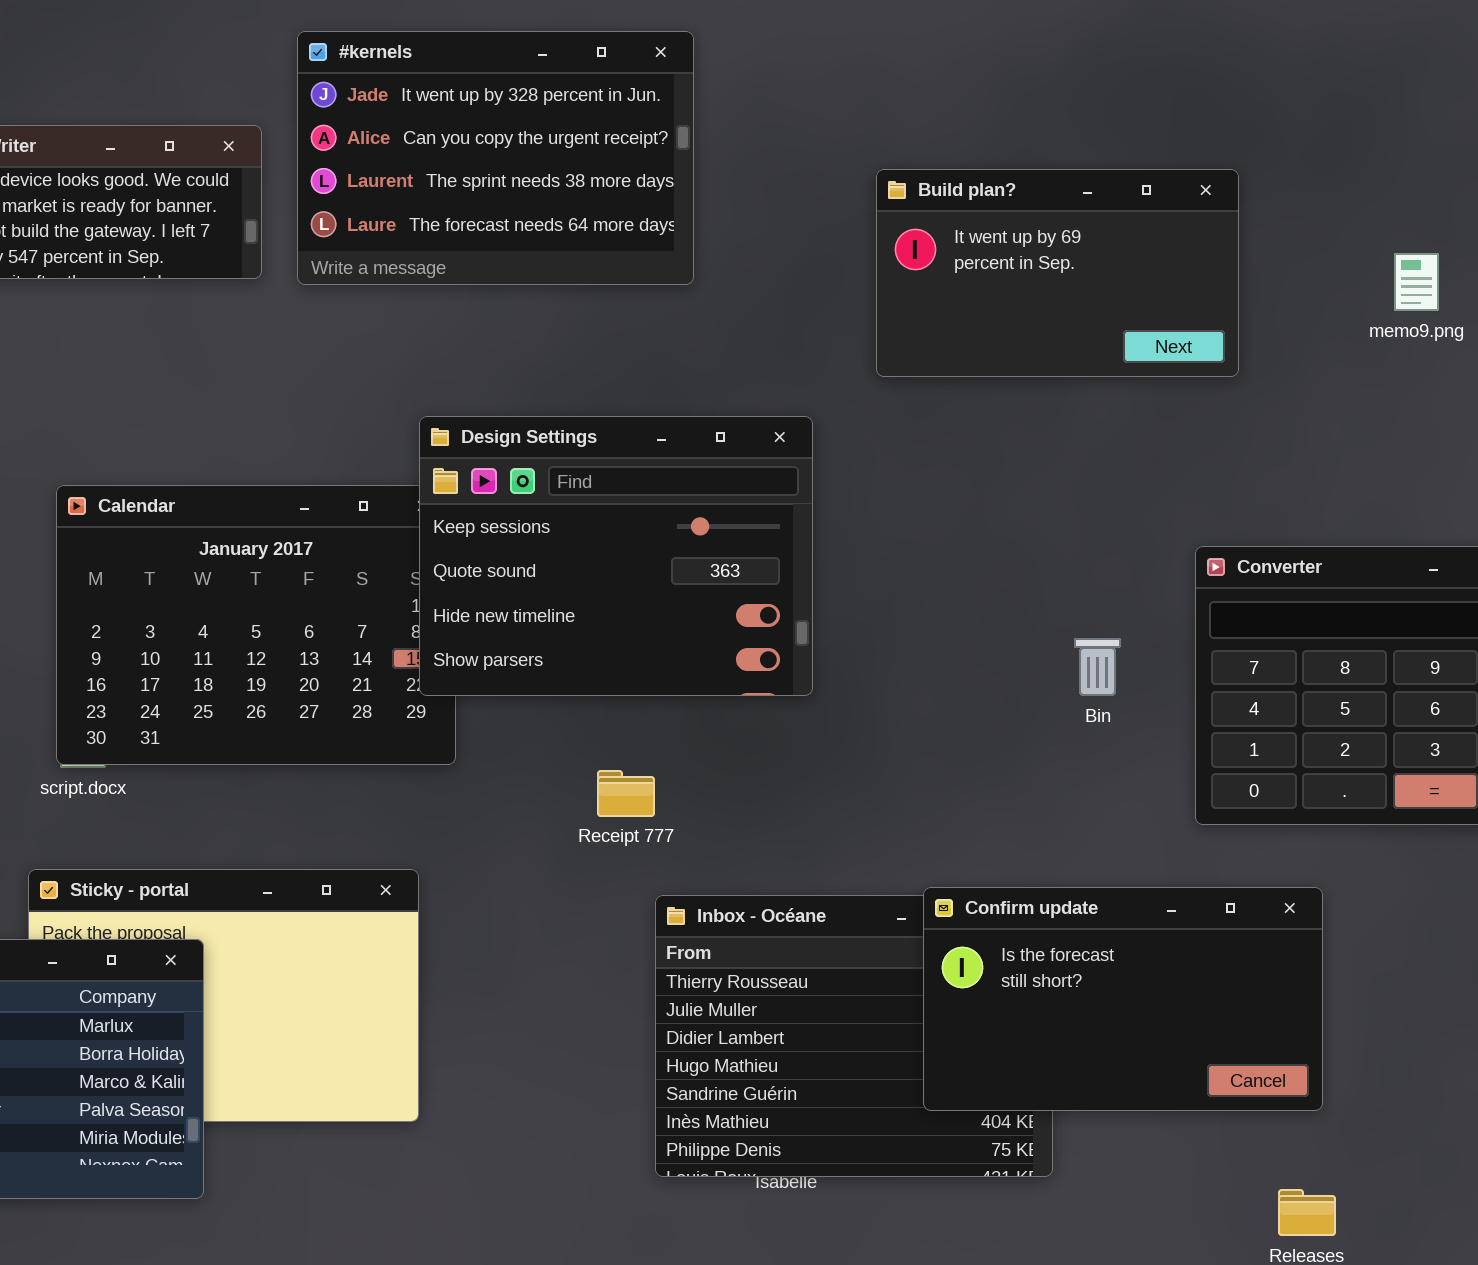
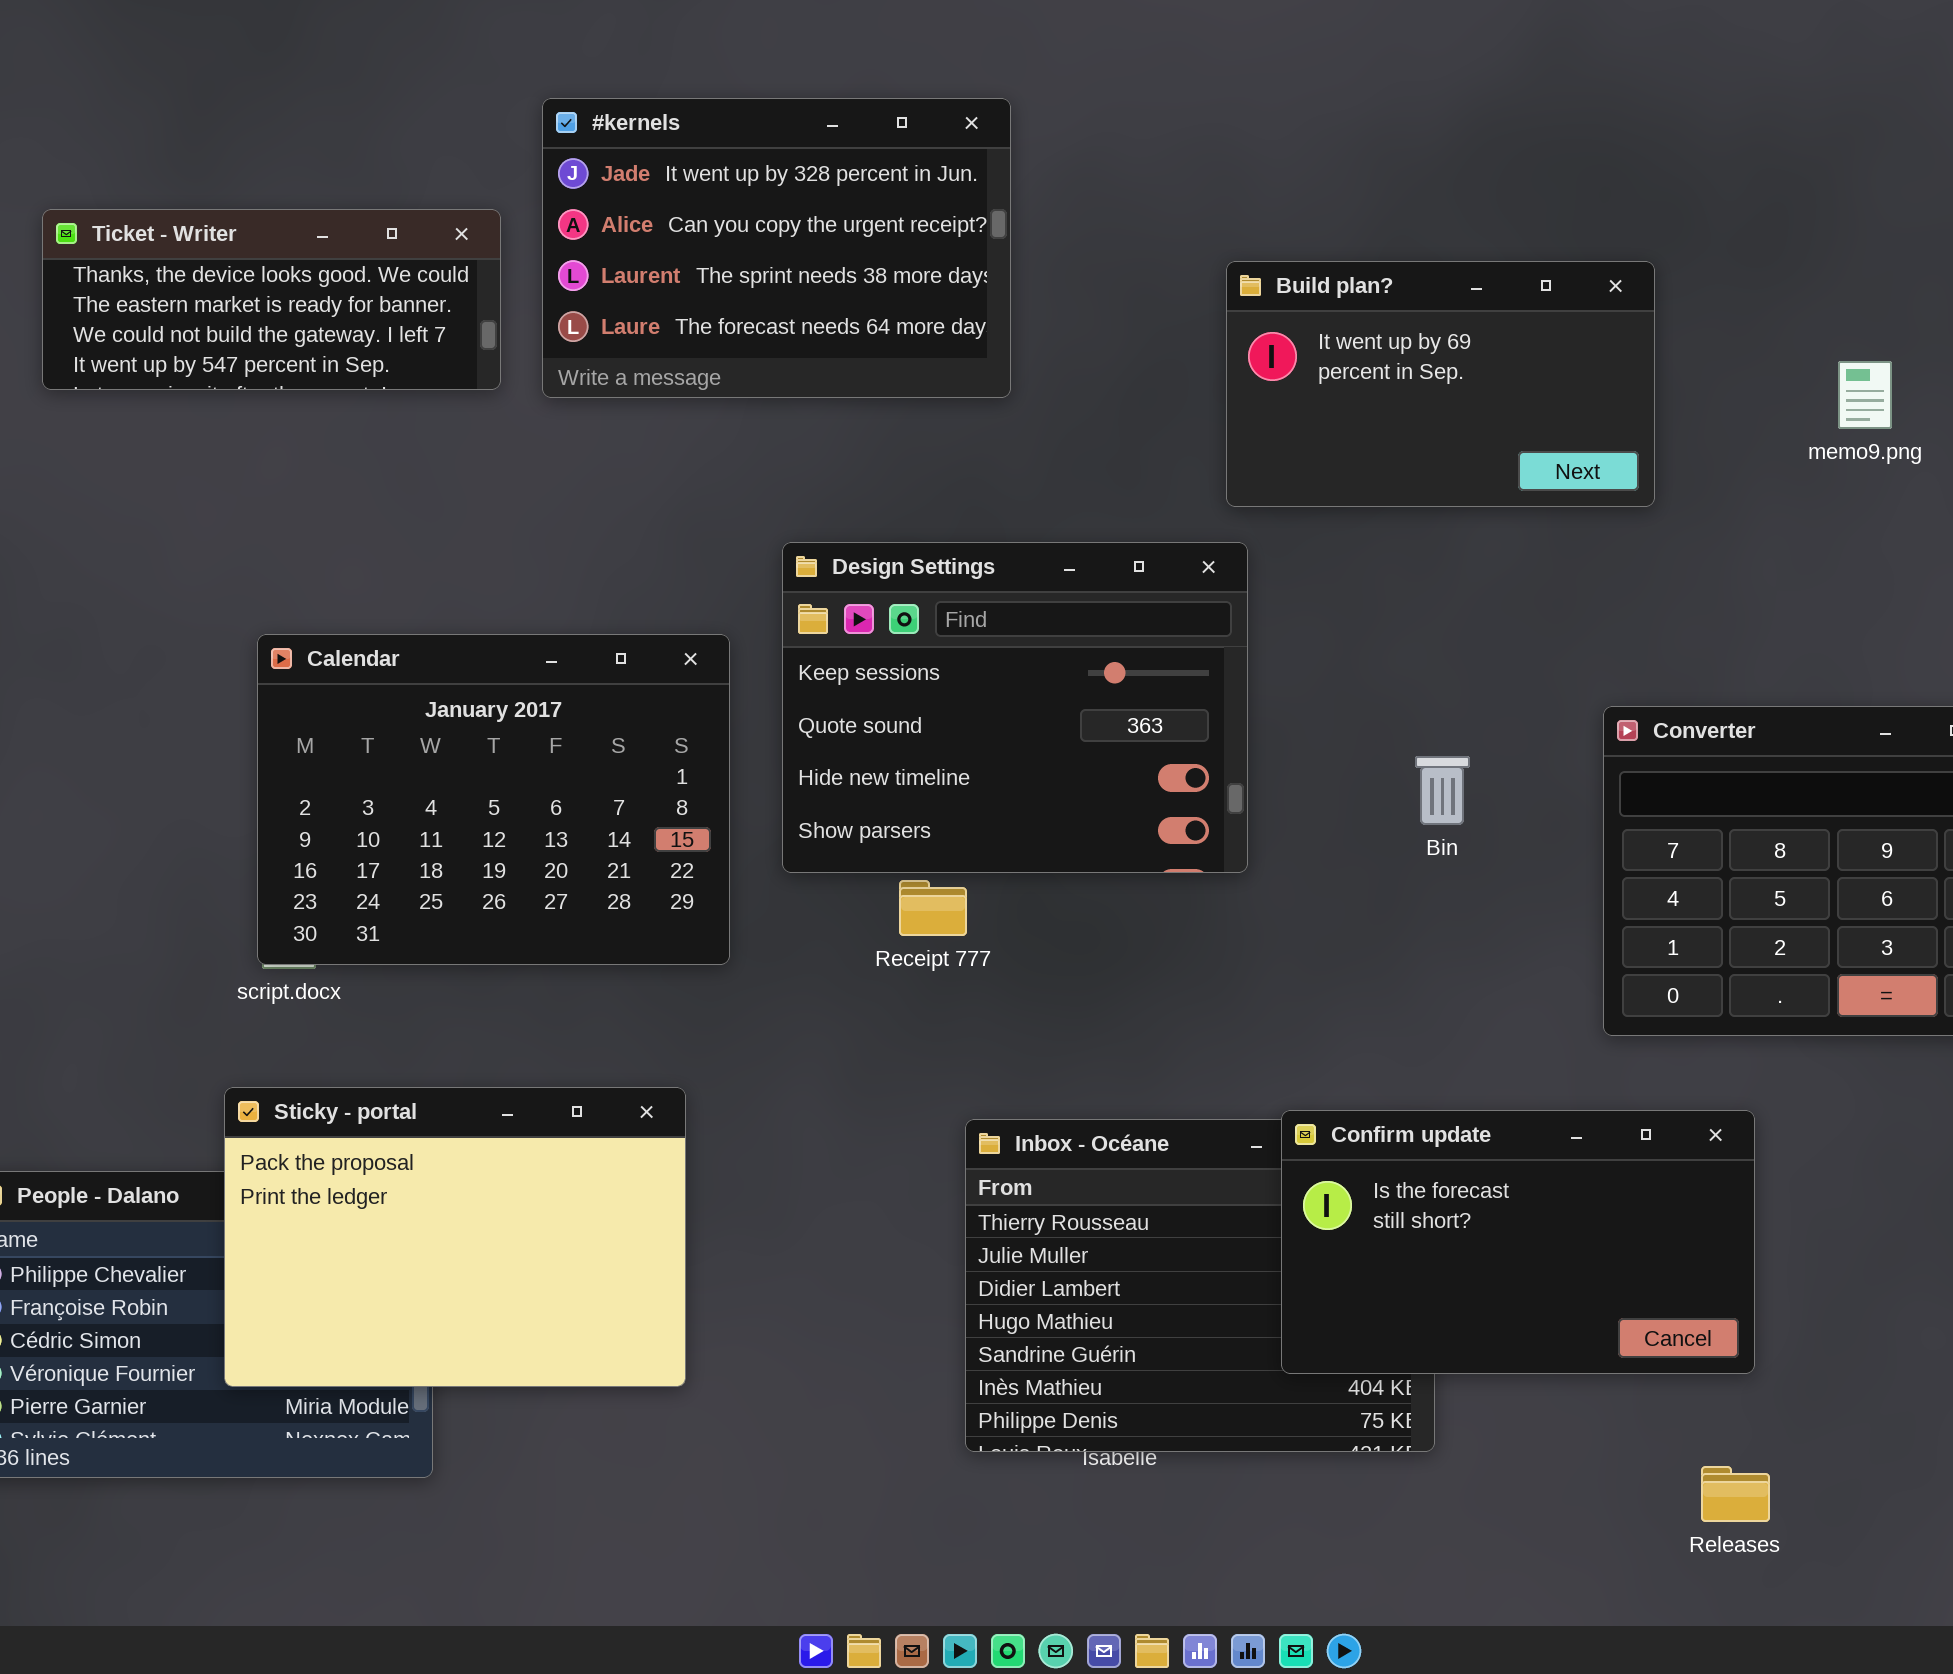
Design Settings: [419,416,813,696] -> [782,542,1248,873], moved
Bin: [1074,638,1121,696] -> [1415,756,1470,825], moved
Receipt 777: [597,770,655,817] -> [899,880,967,936], moved
Sticky - portal: [28,869,419,1122] -> [224,1087,686,1387], raised

